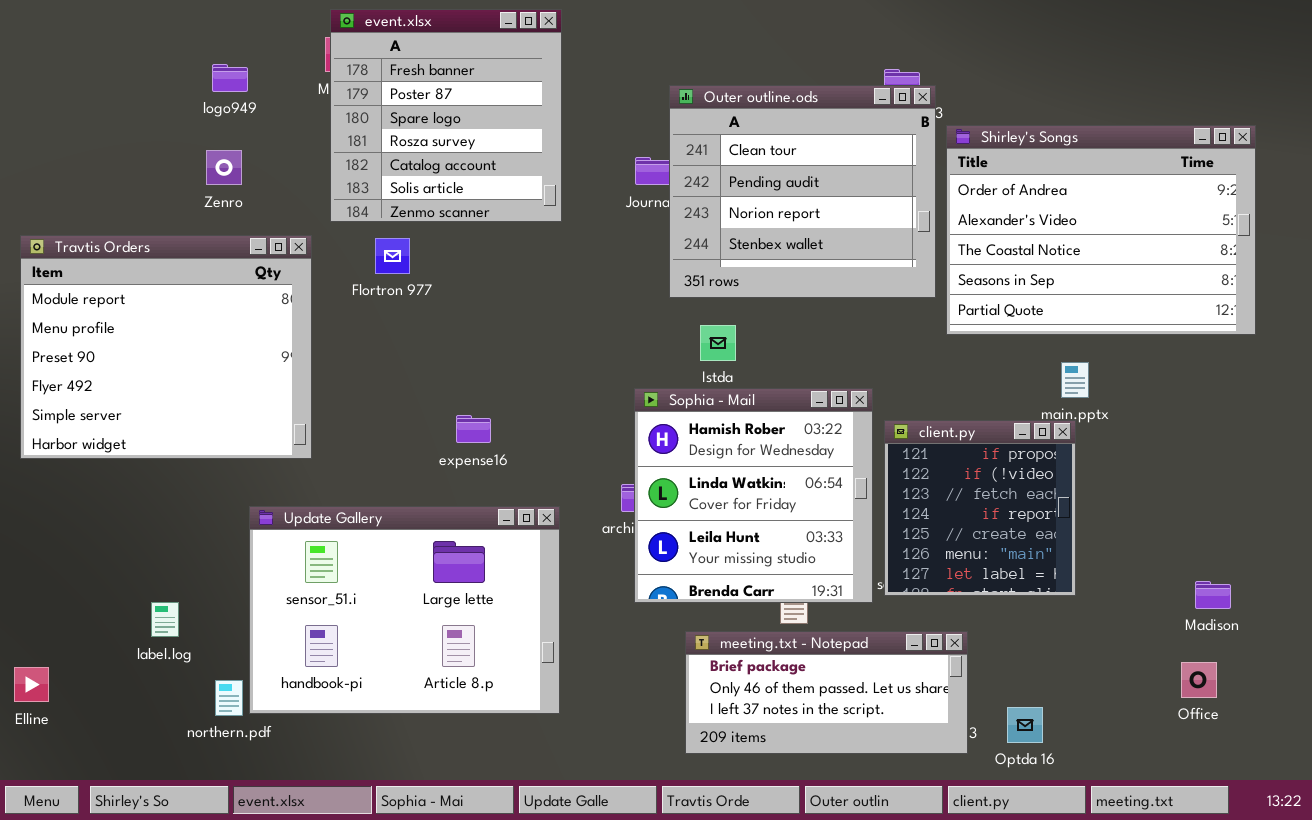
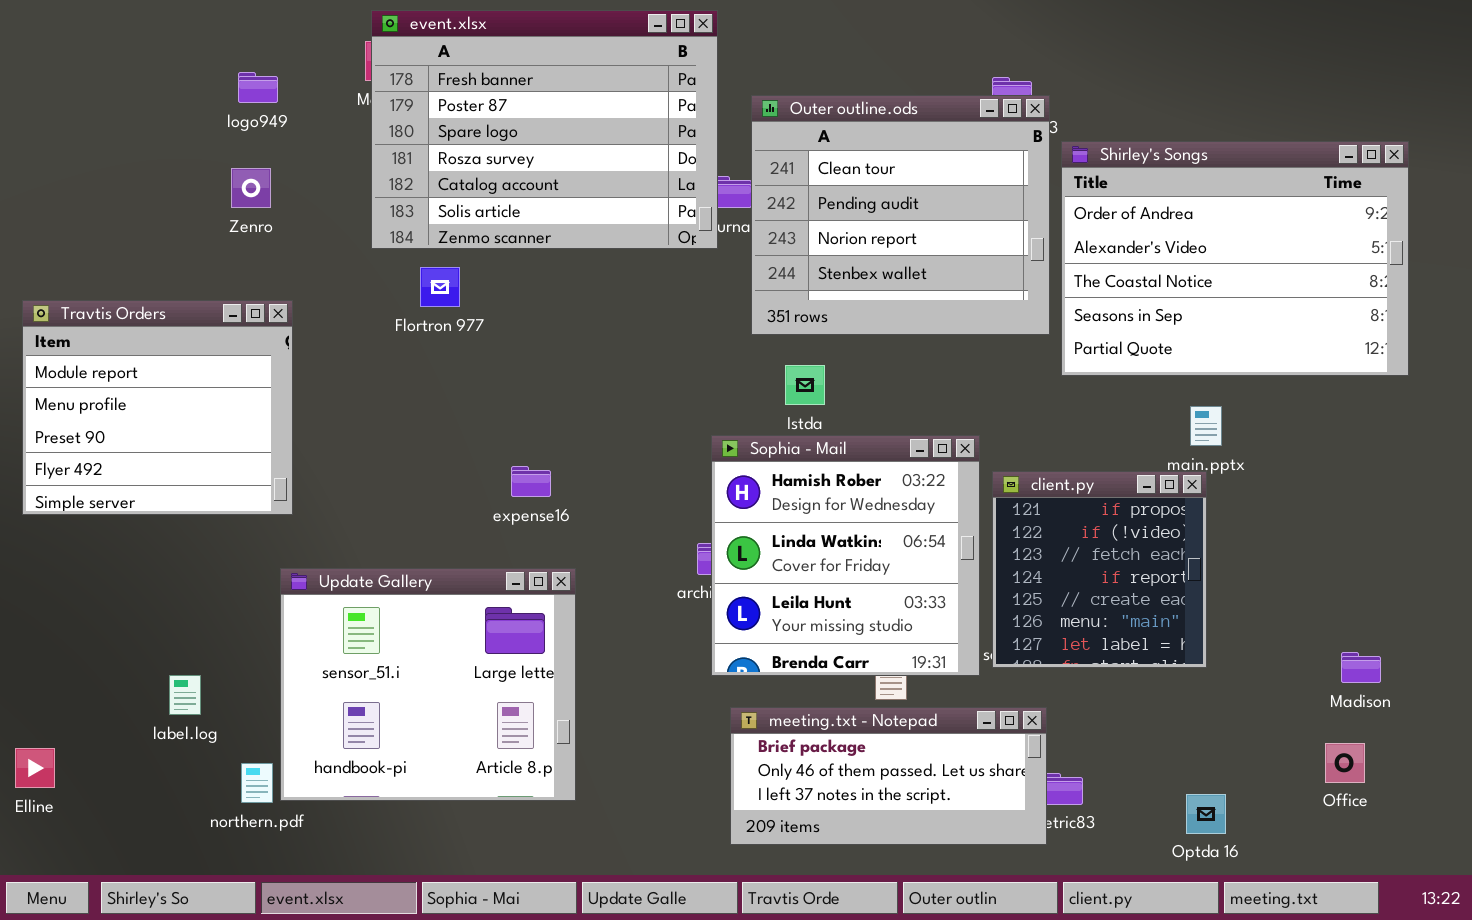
event.xlsx: [330,9,562,222] -> [371,10,718,249], resized
Travtis Orders: [20,235,312,459] -> [22,300,293,515], resized
Update Gallery: [249,506,560,714] -> [280,568,576,801], resized
meeting.txt - Notepad: [685,631,968,754] -> [730,707,1047,845], moved
Optda 16: [1007,707,1043,743] -> [1186,794,1226,834], moved

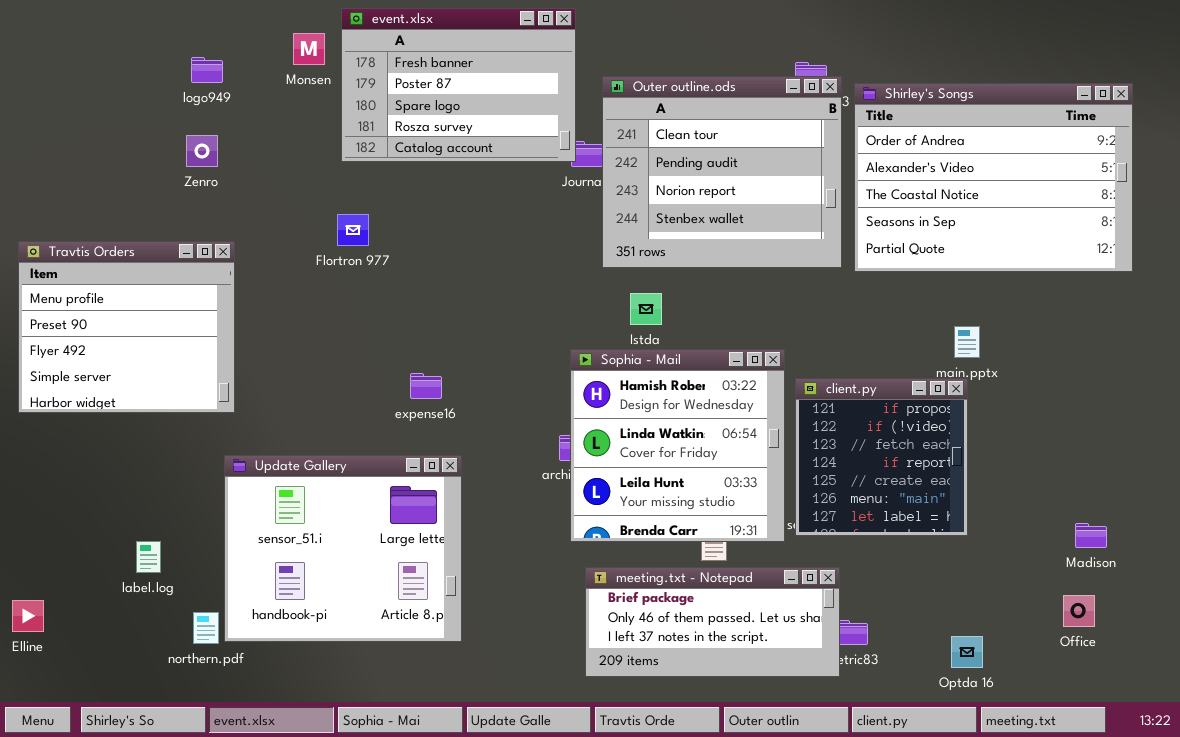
event.xlsx: [371,10,718,249] -> [341,8,576,162], resized
Shirley's Songs: [1061,141,1409,376] -> [854,83,1133,272], moved
Travtis Orders: [22,300,293,515] -> [18,241,235,413], scrolled down 1 row

